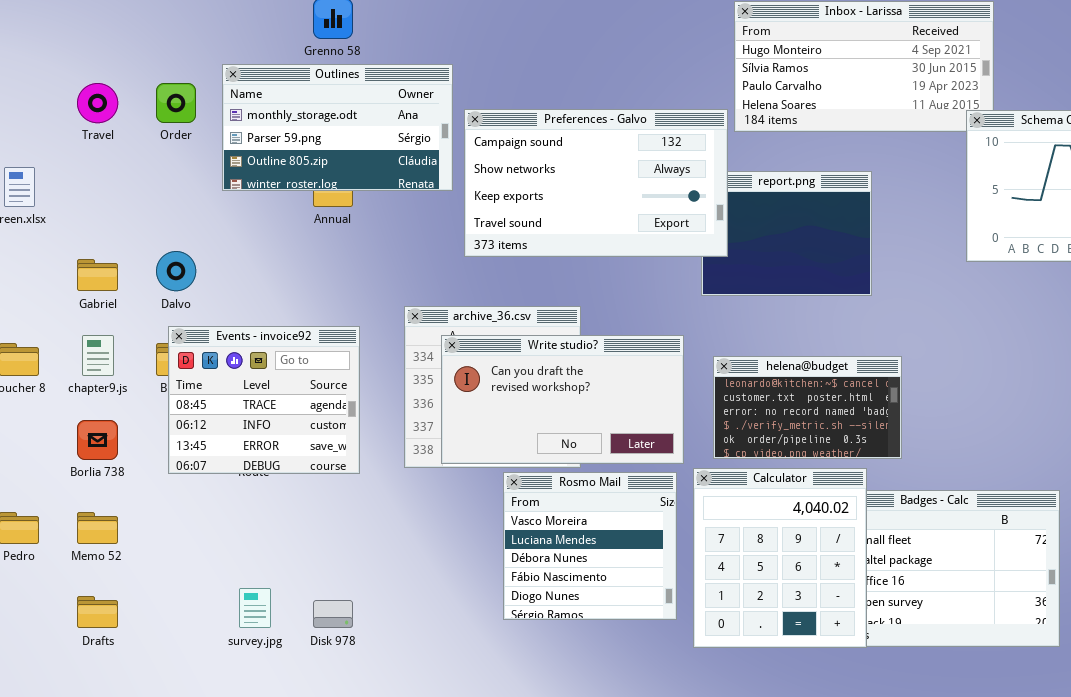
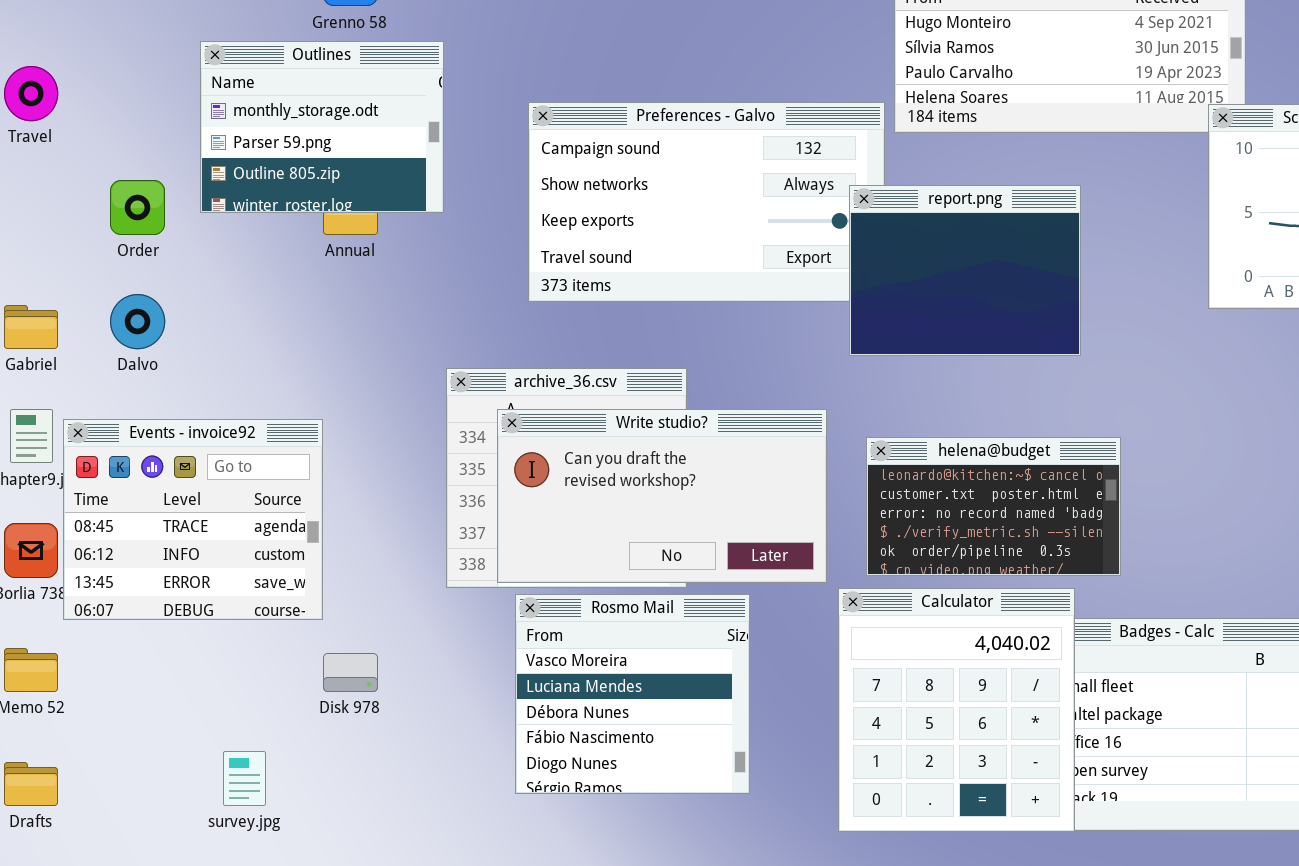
Outlines: [222,64,453,191] -> [200,41,444,213], resized
Order: [156,83,196,123] -> [110,180,165,235], moved
report.png: [701,171,872,296] -> [849,185,1081,356], raised
Events - invoice92: [168,326,360,474] -> [63,419,323,620], moved
Rosmo Mail: [503,472,677,620] -> [515,594,750,794], moved
Disk 978: [313,600,353,628] -> [323,653,378,692], moved

